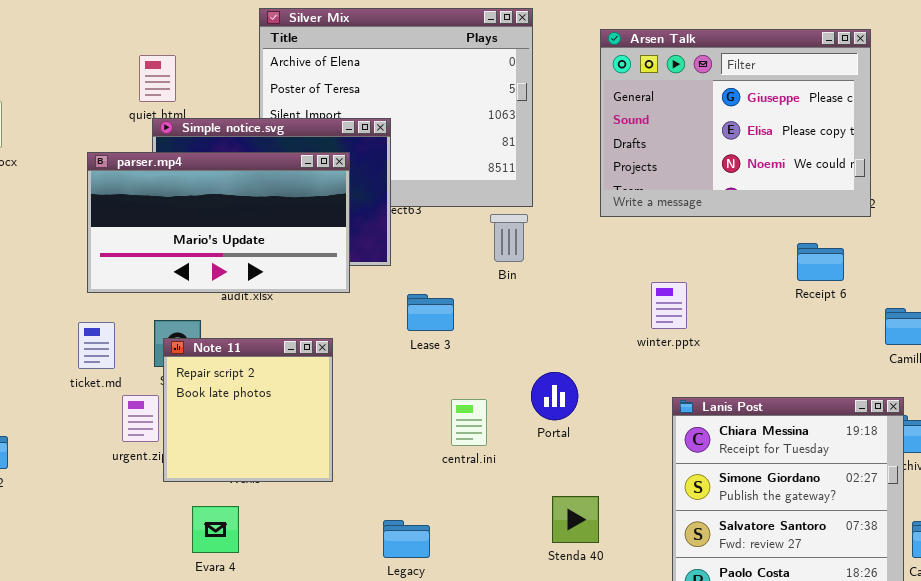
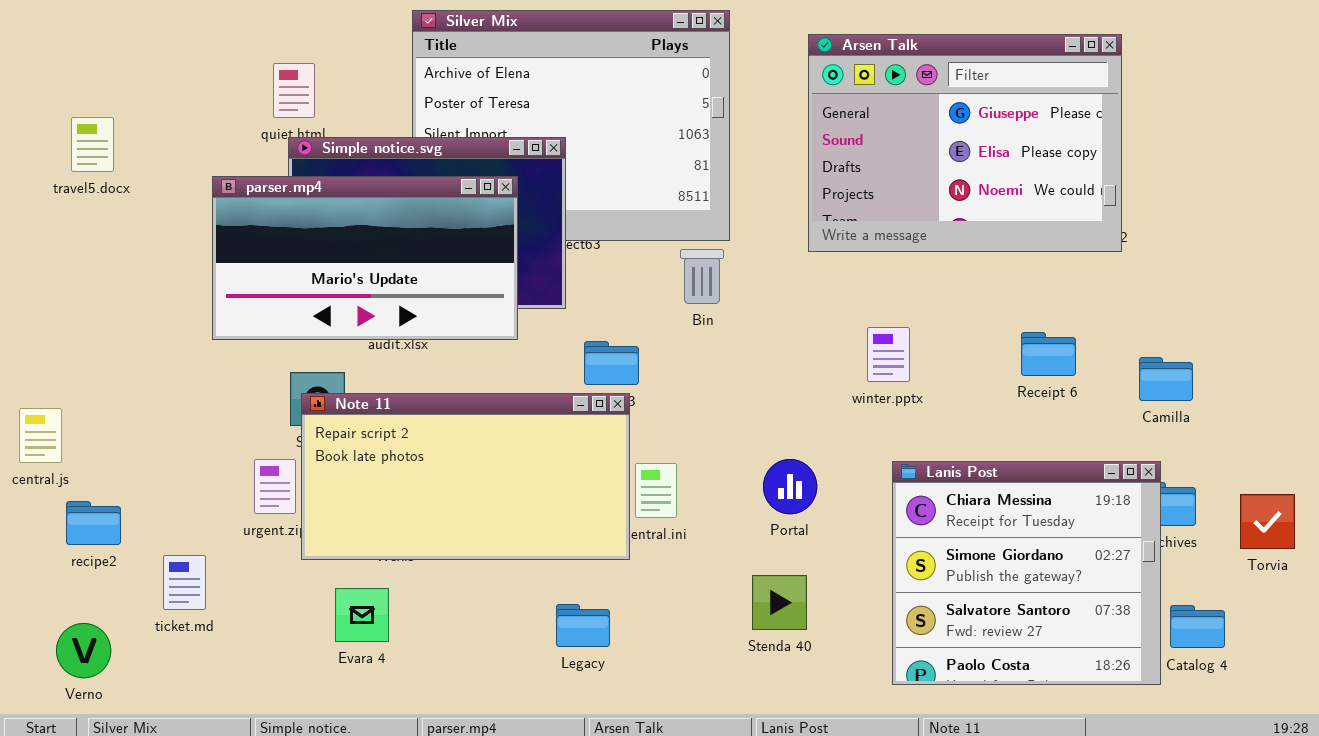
Receipt 6: [797,243,844,281] -> [1021,332,1076,376], moved
ticket.md: [78,322,115,369] -> [163,555,206,610], moved
Note 11: [163,338,333,482] -> [301,393,630,560], resized
Portal: [531,372,578,420] -> [763,459,817,514], moved

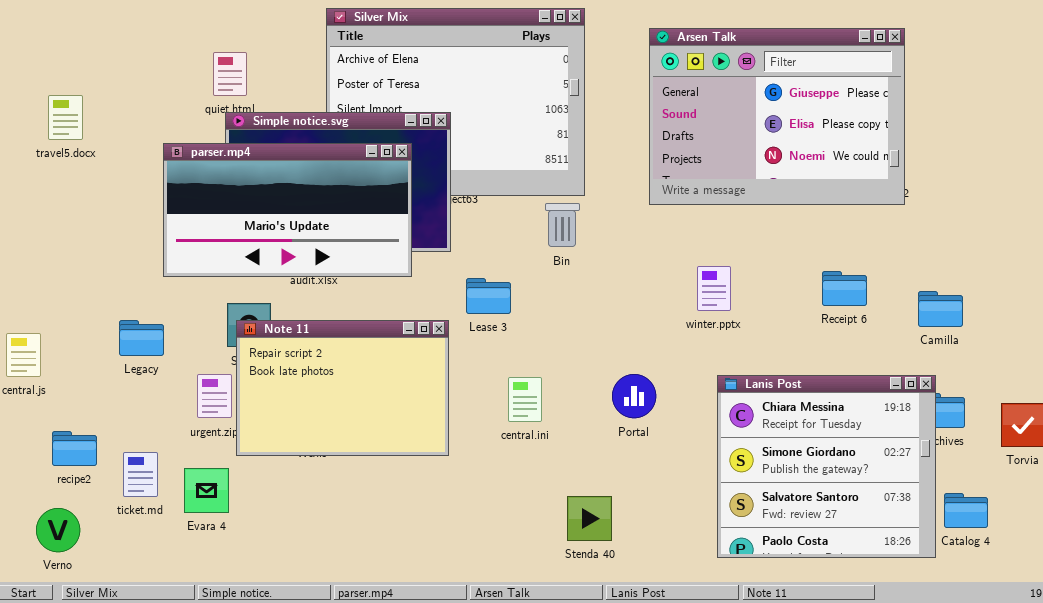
Note 11: [301,393,630,560] -> [236,320,449,456], resized
recipe2: [66,501,121,545] -> [52,431,97,466], moved
Stenda 40: [752,575,807,630] -> [567,496,612,541], moved
Evara 4: [335,588,389,642] -> [184,468,229,513], moved
Legacy: [556,604,610,647] -> [119,320,164,356], moved

